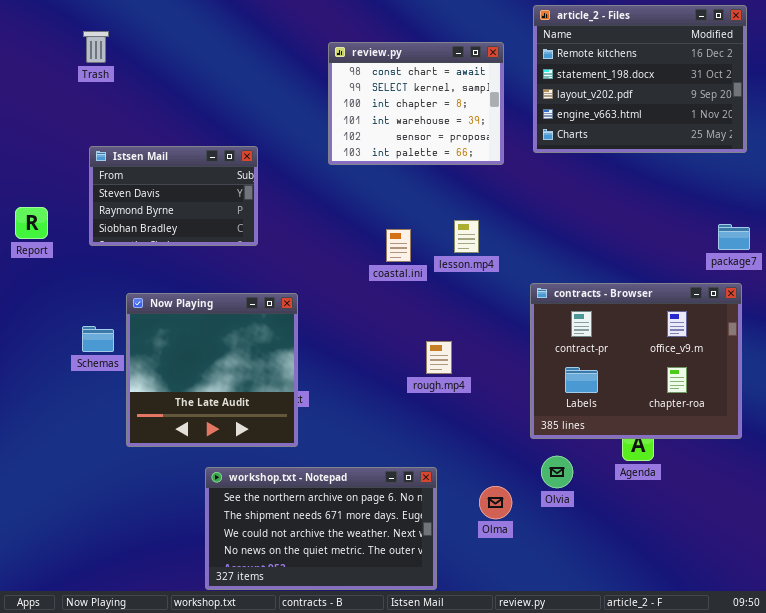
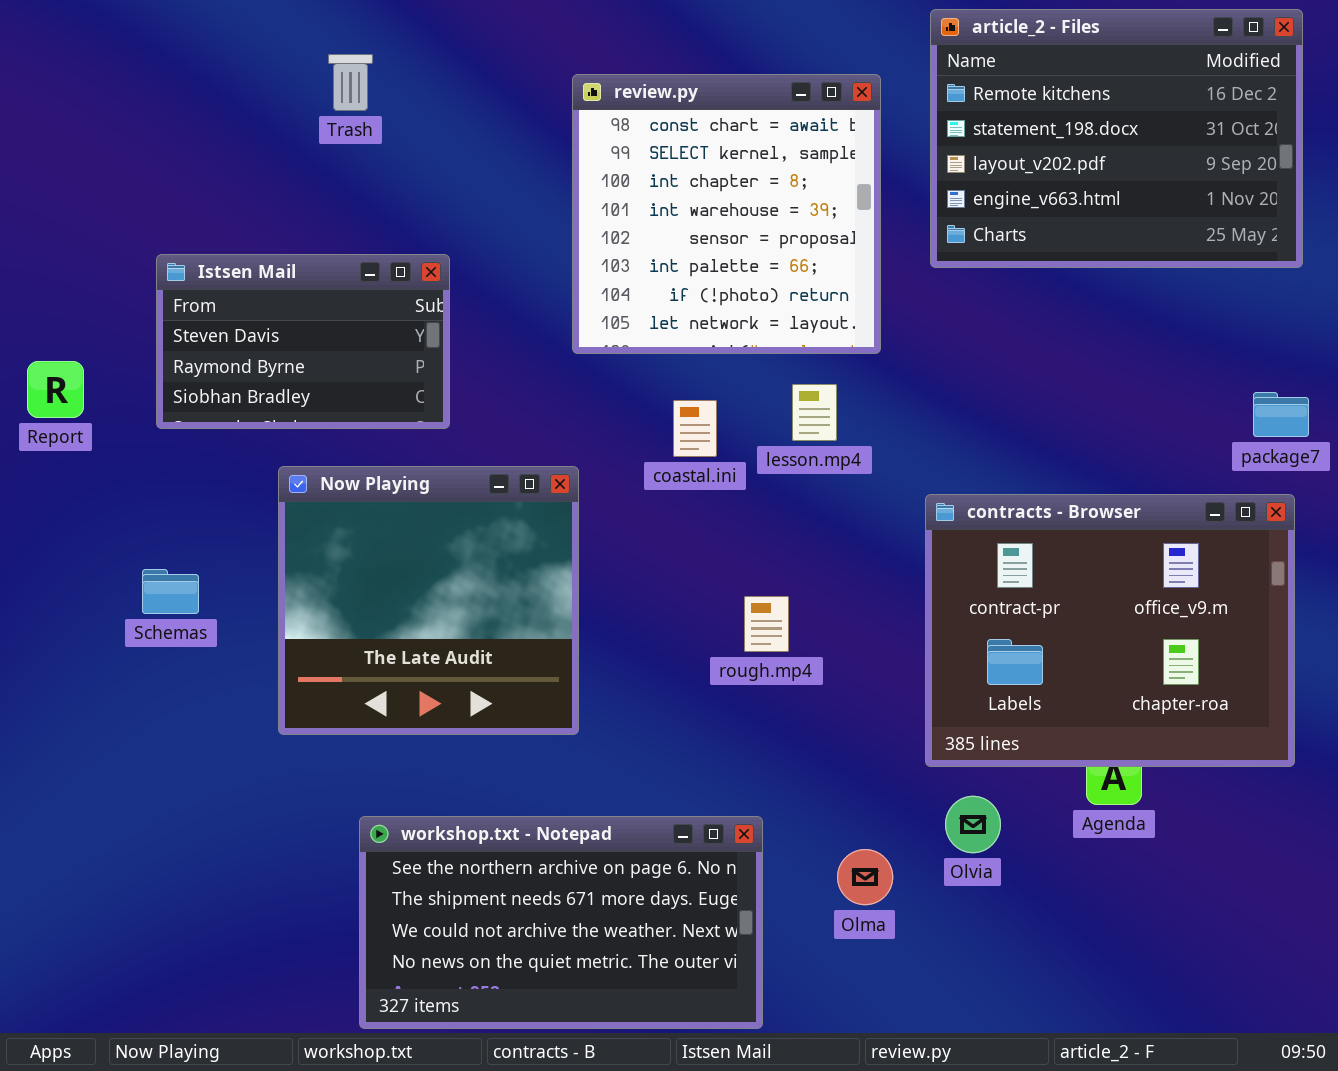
Trash: [83,31,109,63] -> [328,54,373,111], moved
review.py: [328,42,504,165] -> [572,74,881,354], resized
Now Playing: [126,293,298,447] -> [278,466,579,735], moved

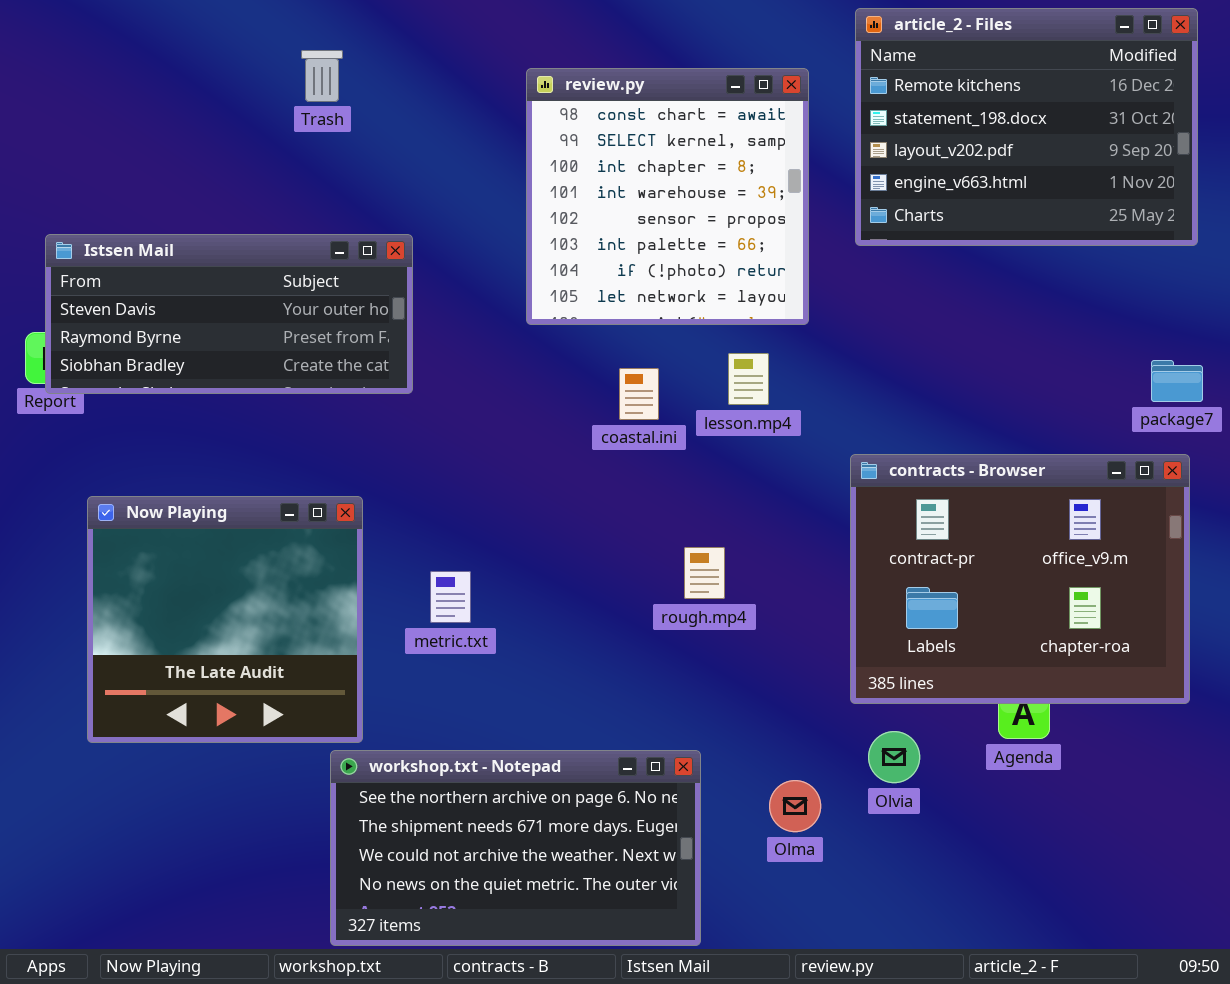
Istsen Mail: [156,254,450,429] -> [45,234,413,394], resized
Now Playing: [278,466,579,735] -> [87,496,363,743], moved

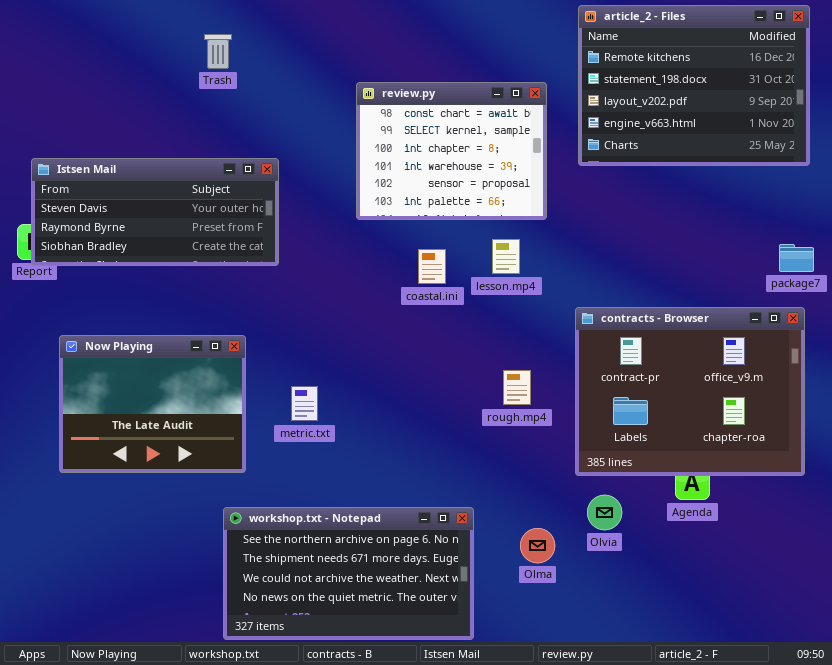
review.py: [526,68,809,325] -> [356,82,547,220], resized
Now Playing: [87,496,363,743] -> [59,335,246,473], resized
rough.mp4: [684,547,725,599] -> [503,370,531,405], moved

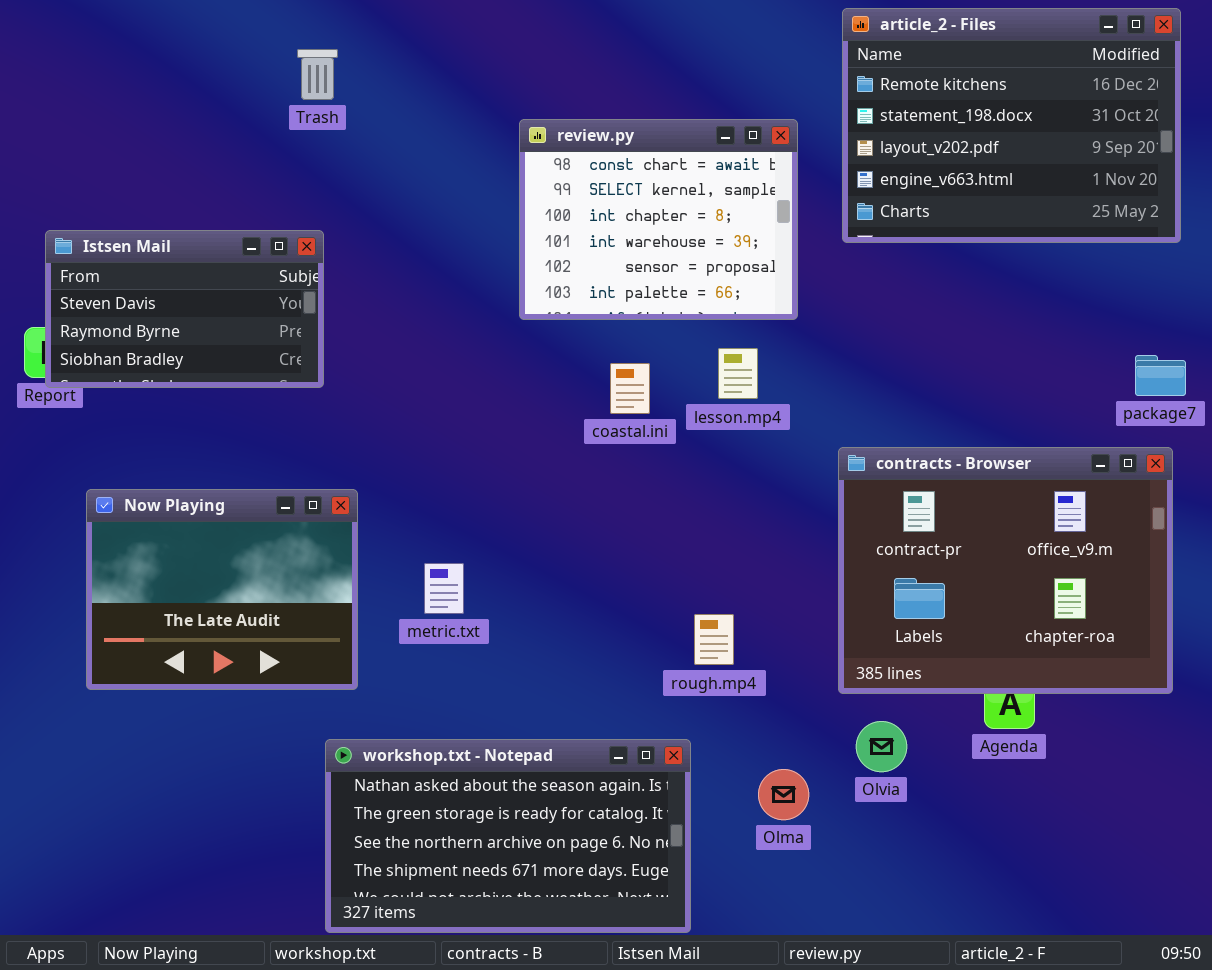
Istsen Mail: [31,158,279,266] -> [45,230,324,388], resized
rough.mp4: [503,370,531,405] -> [694,614,734,665], moved
workshop.txt - Notepad: [223,507,474,640] -> [325,739,691,933], scrolled up 2 rows

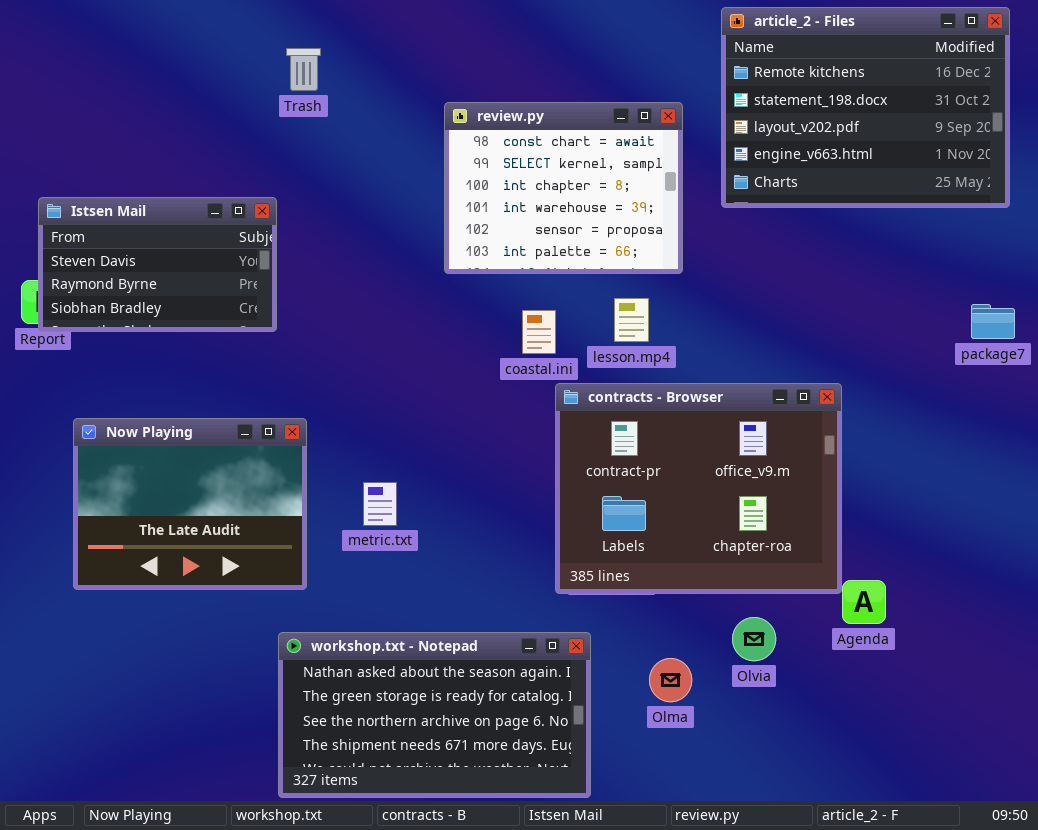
Trash: [297,49,338,100] -> [286,48,321,91], moved
contracts - Browser: [838,447,1173,694] -> [555,383,842,594], moved

